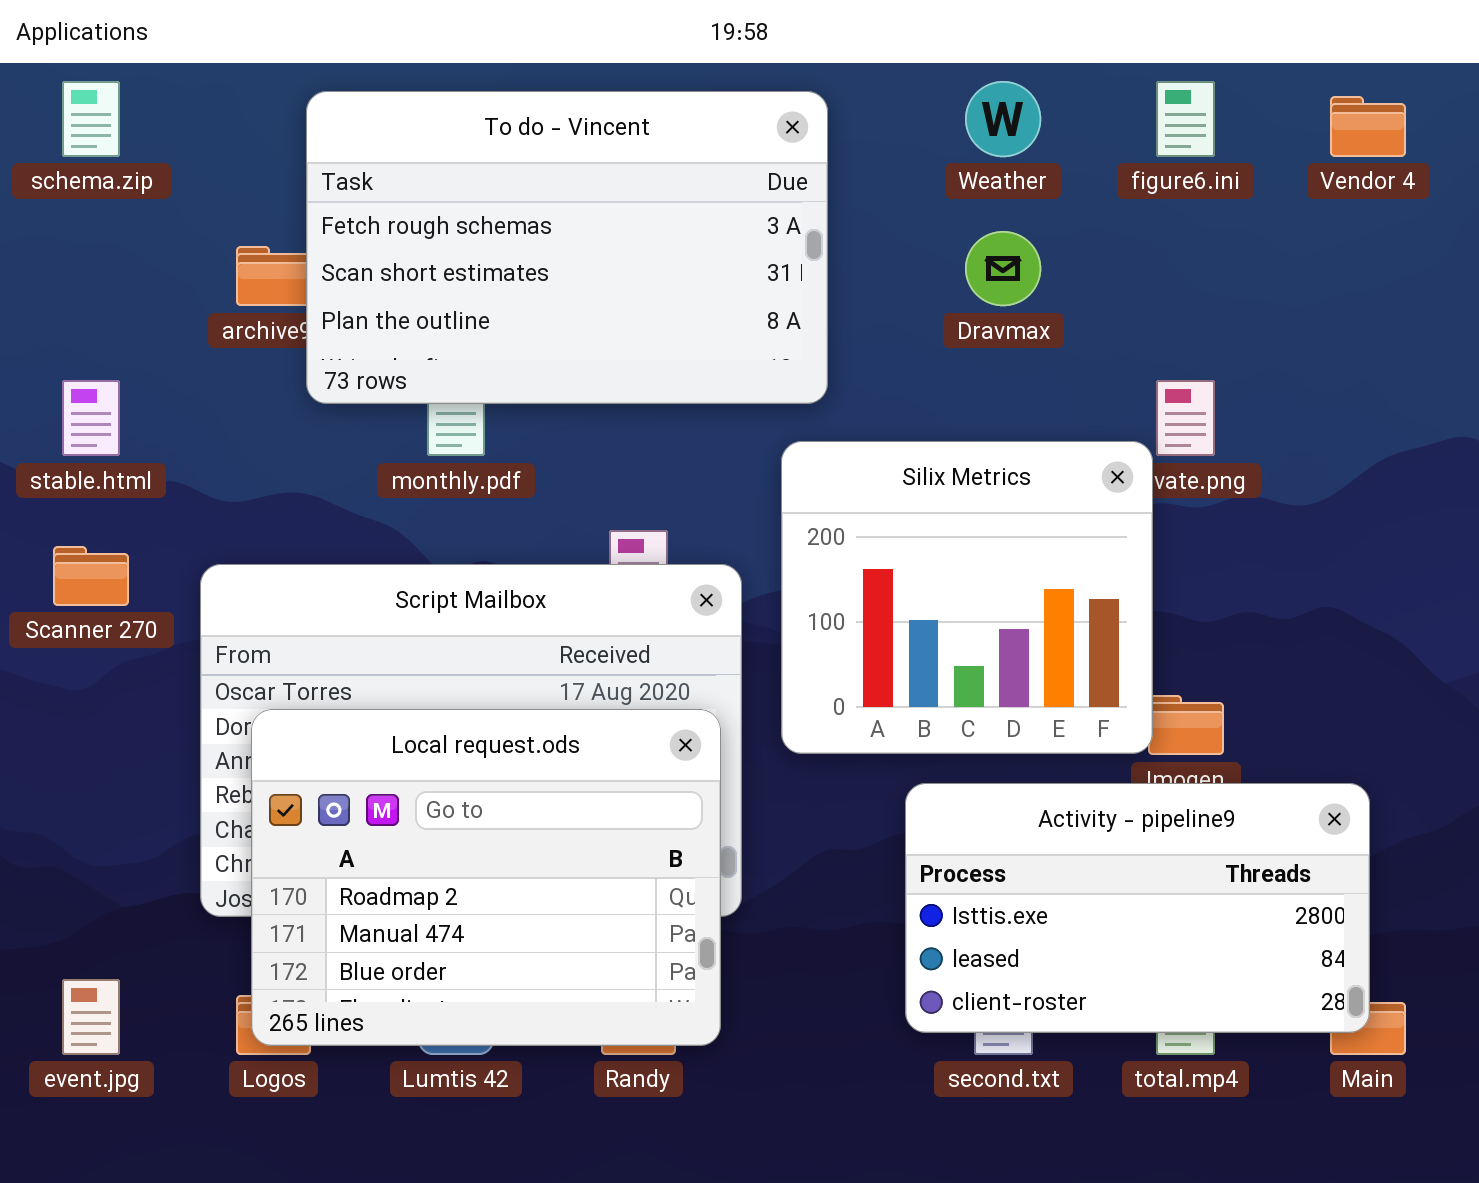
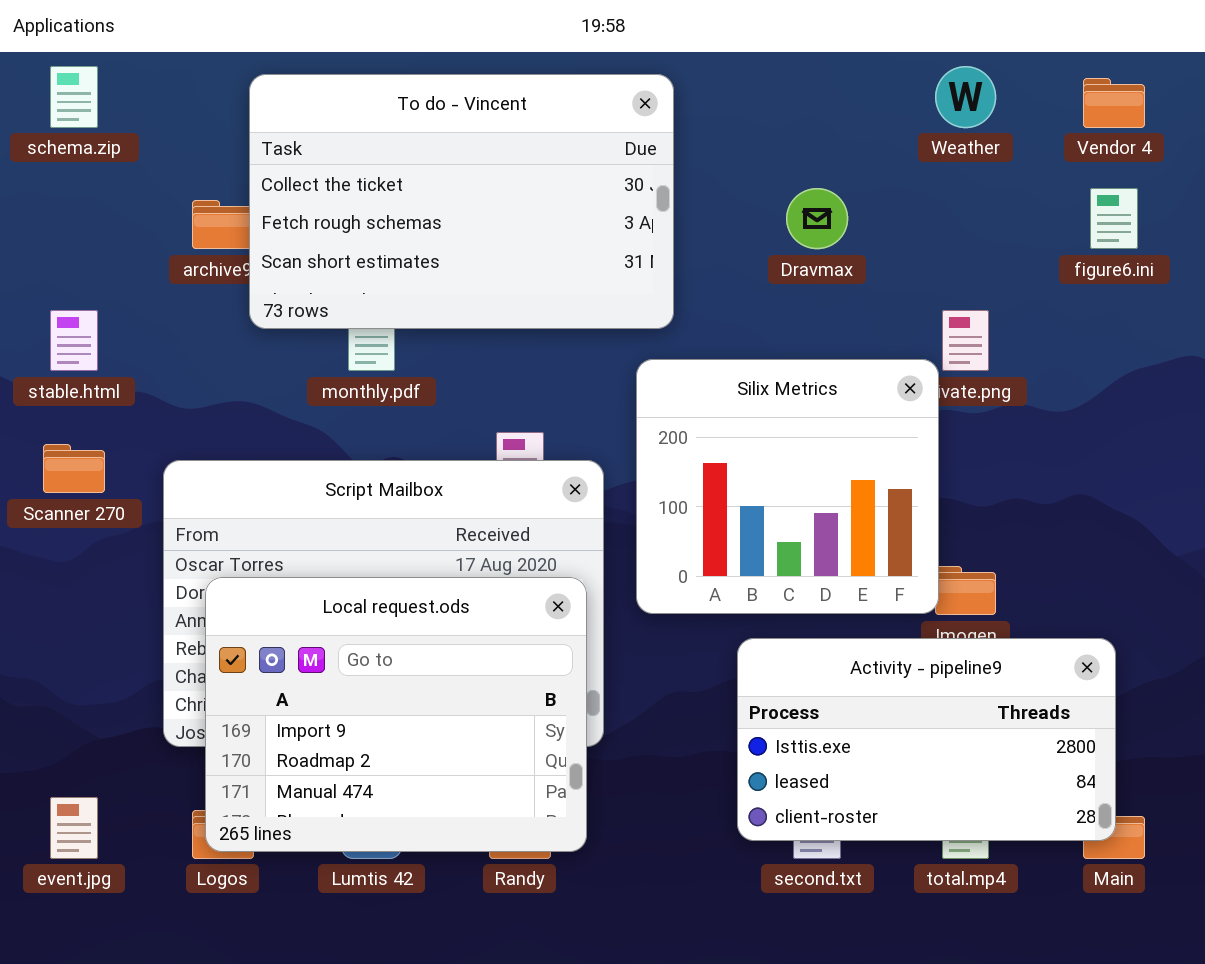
Weather: [965,81,1041,157] -> [935,66,996,128], moved
figure6.ini: [1156,81,1215,157] -> [1090,188,1138,249], moved
To do - Vincent: [306,91,828,404] -> [249,74,674,329], scrolled up 1 row
Local request.ods: [251,709,721,1046] -> [205,577,587,852], scrolled up 1 row

